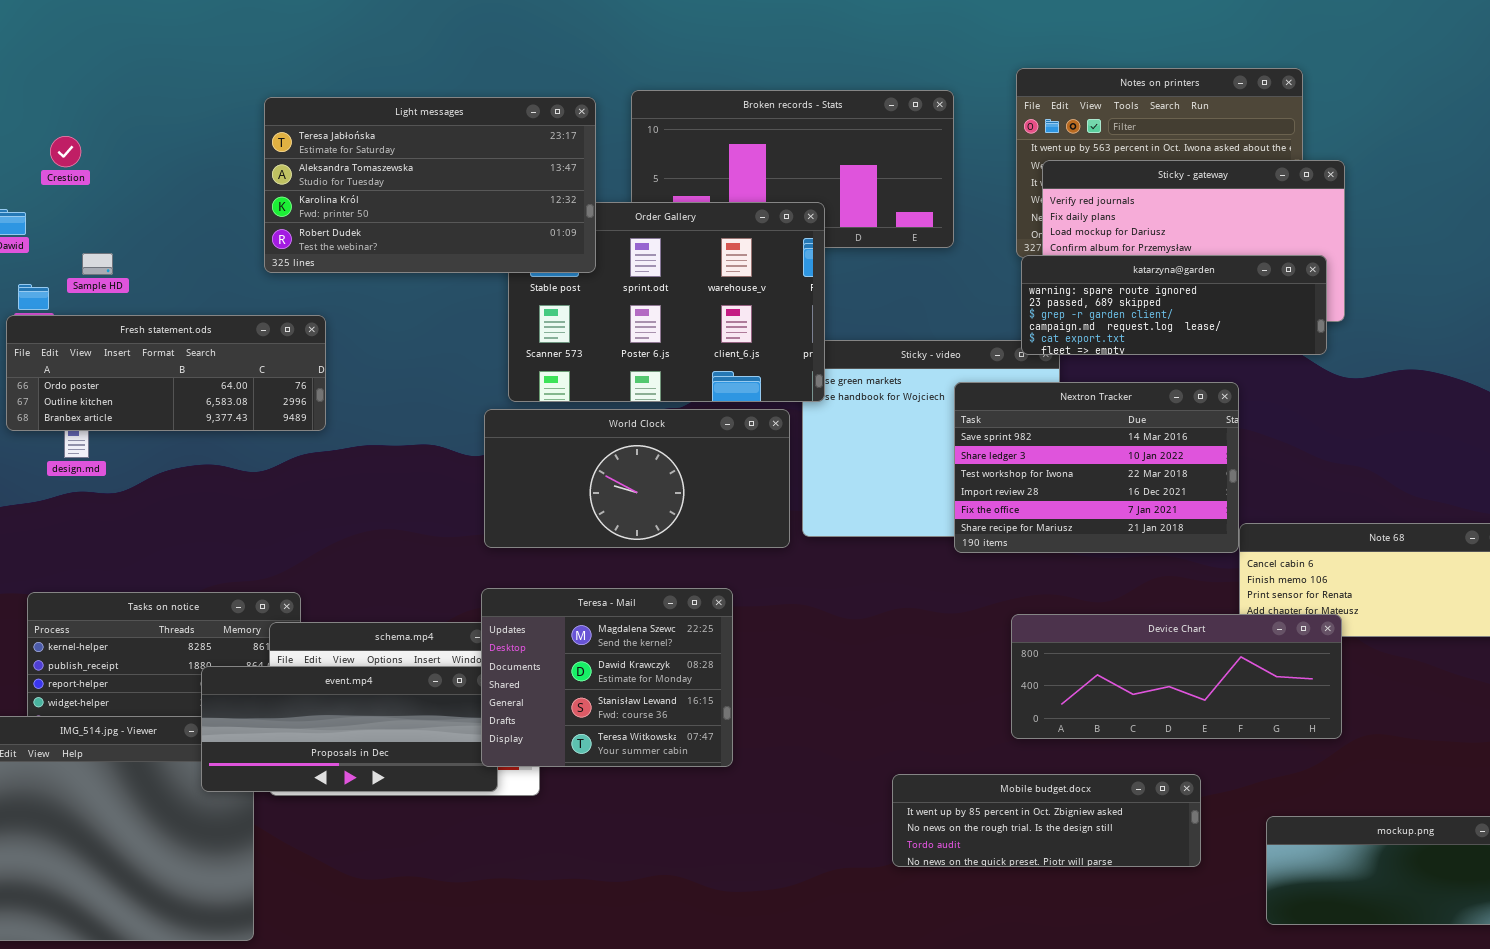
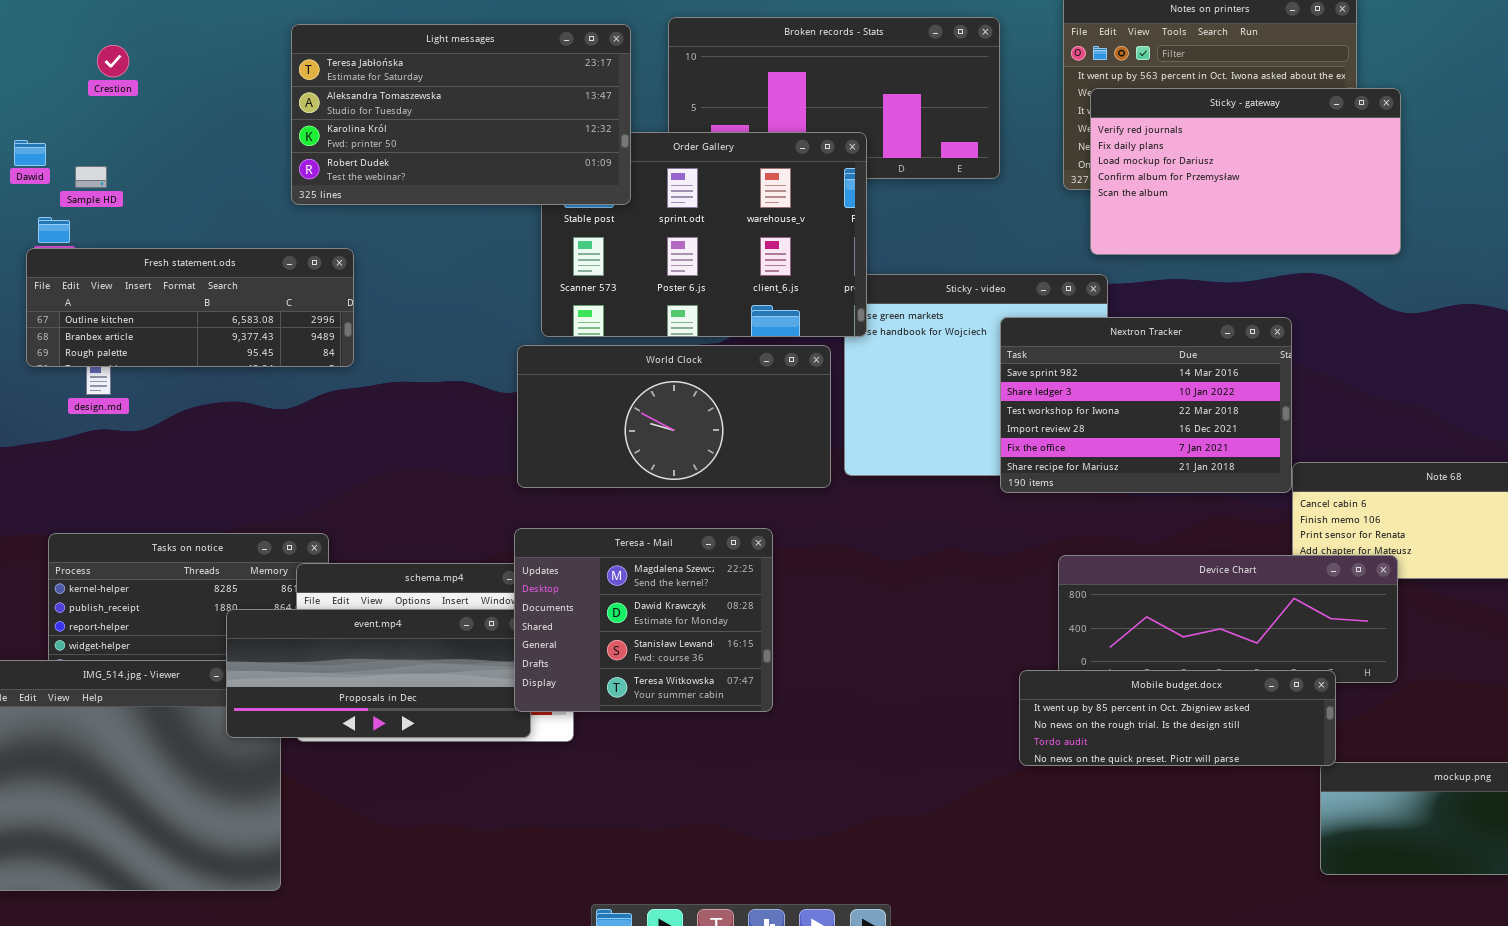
Crestion: [50,136,81,167] -> [97,45,129,77], moved
Sample HD: [82,253,113,275] -> [75,166,107,188], moved
katarzyna@garden: [1021,255,1327,355] -> none, closed
Fresh statement.ods: [6,315,326,431] -> [26,248,354,367], scrolled down 1 row
Mobile budget.docx: [892,774,1201,867] -> [1019,670,1336,766], moved

